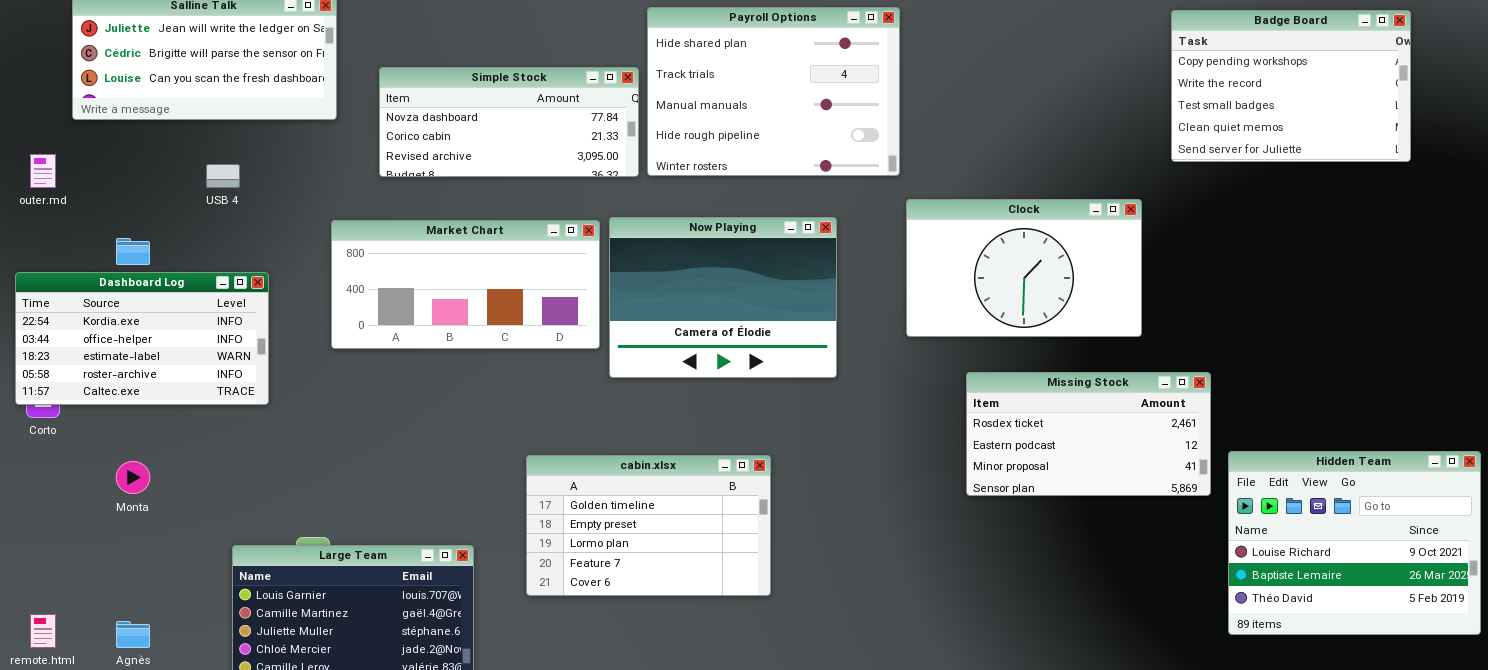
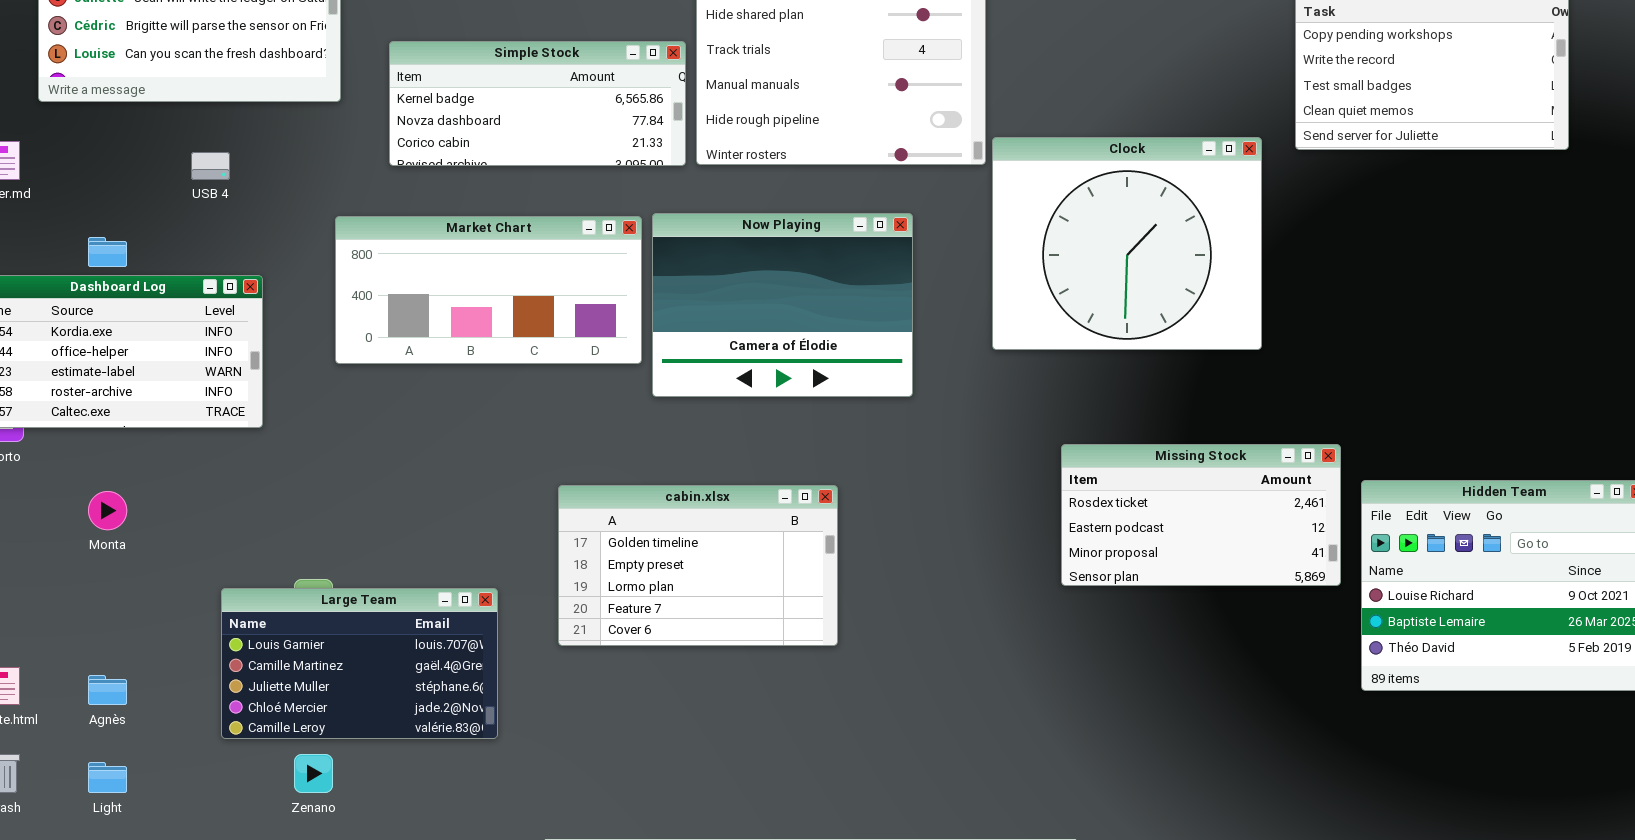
Simple Stock: [379,67,639,177] -> [389,41,686,166], scrolled up 1 row
Clock: [906,199,1142,337] -> [992,137,1262,350], resized
Missing Stock: [966,372,1211,496] -> [1061,444,1341,586], moved

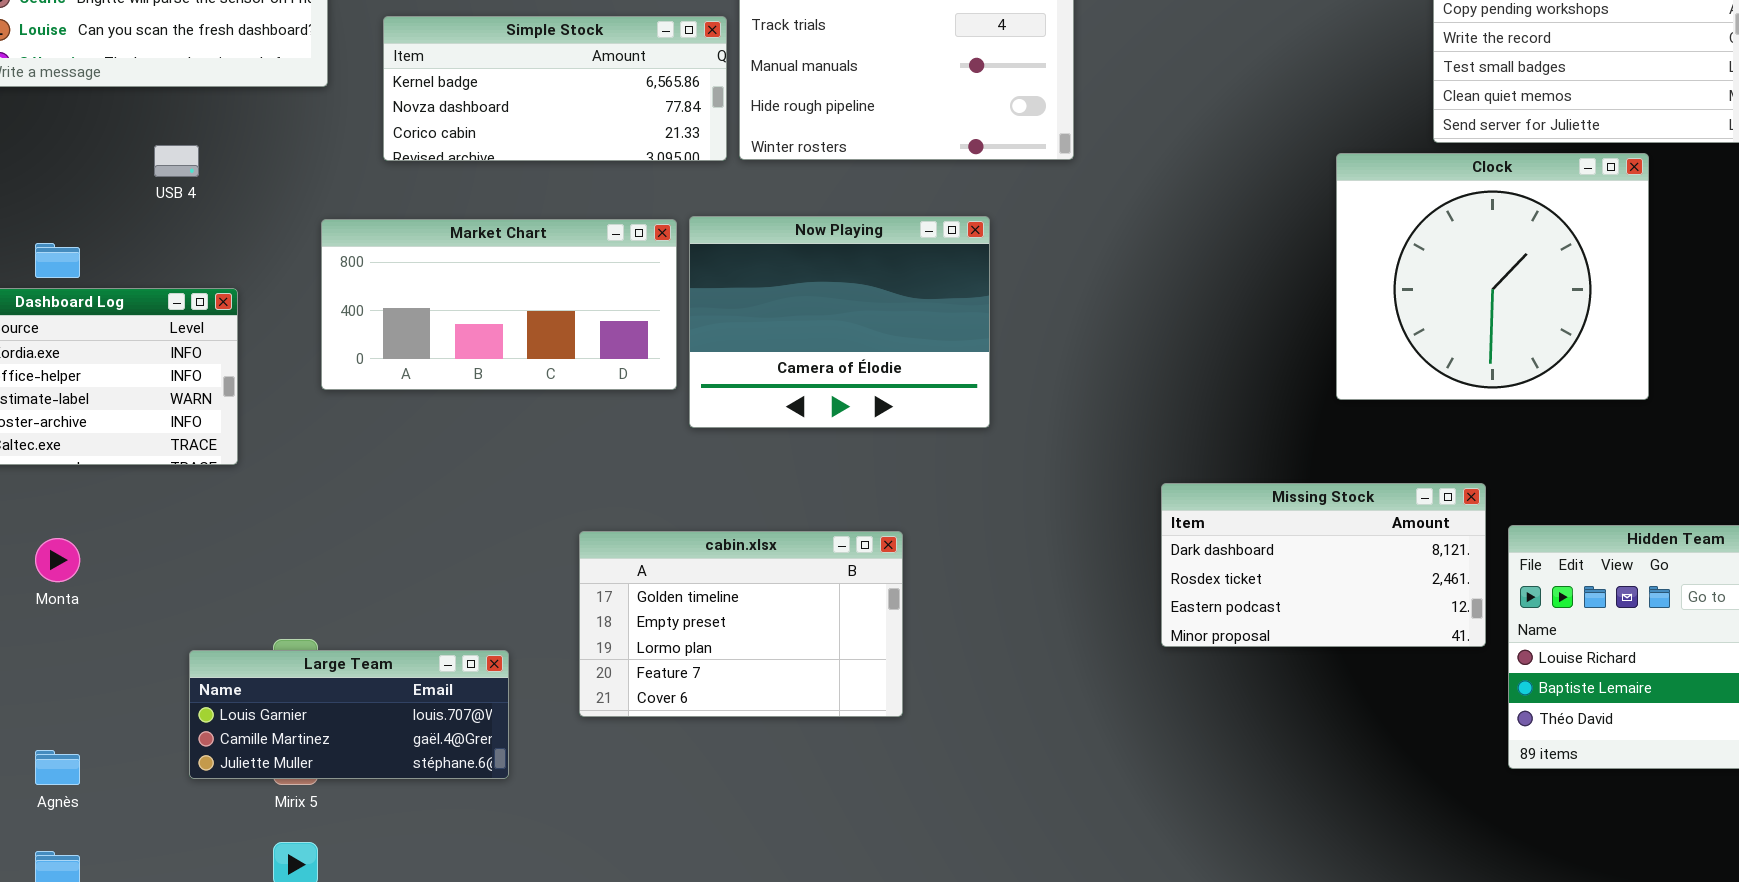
Clock: [992,137,1262,350] -> [1336,153,1649,400], moved
Missing Stock: [1061,444,1341,586] -> [1161,483,1486,647], scrolled up 1 row
Large Team: [221,588,498,739] -> [189,650,509,779], resized

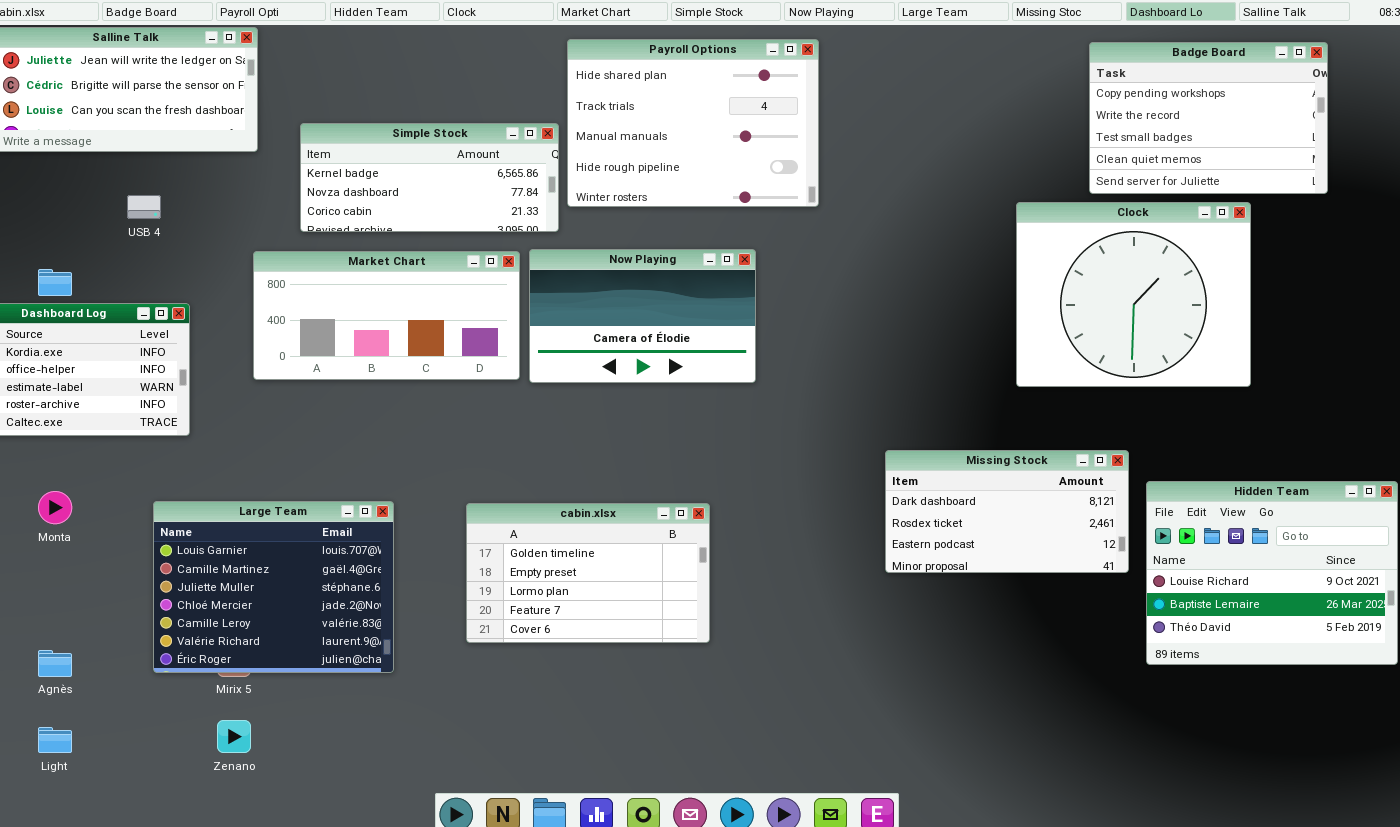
Simple Stock: [383,16,727,161] -> [300,123,559,232], moved
Now Playing: [689,216,990,428] -> [529,249,756,383], resized
cabin.xlsx: [579,531,903,717] -> [466,503,710,643], moved
Large Team: [189,650,509,779] -> [153,501,394,673], resized

